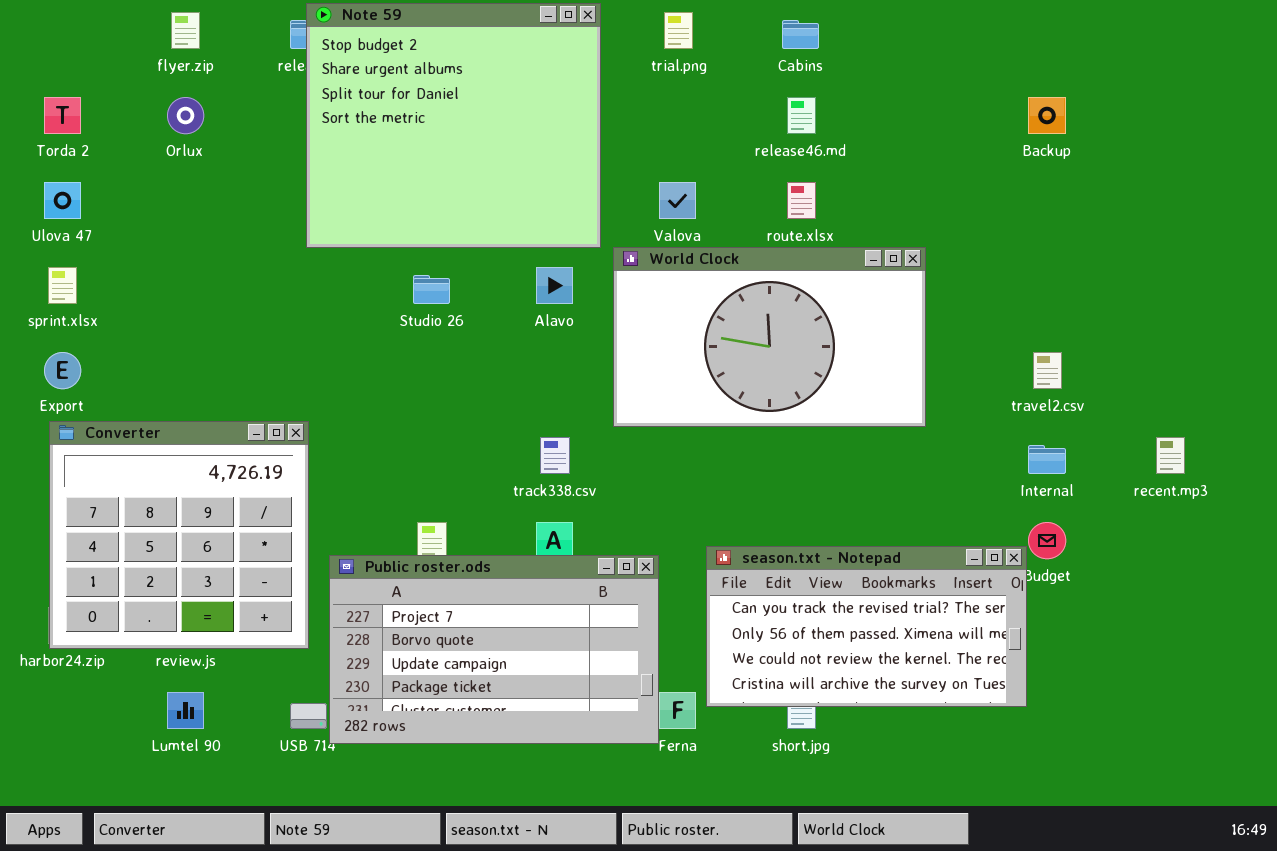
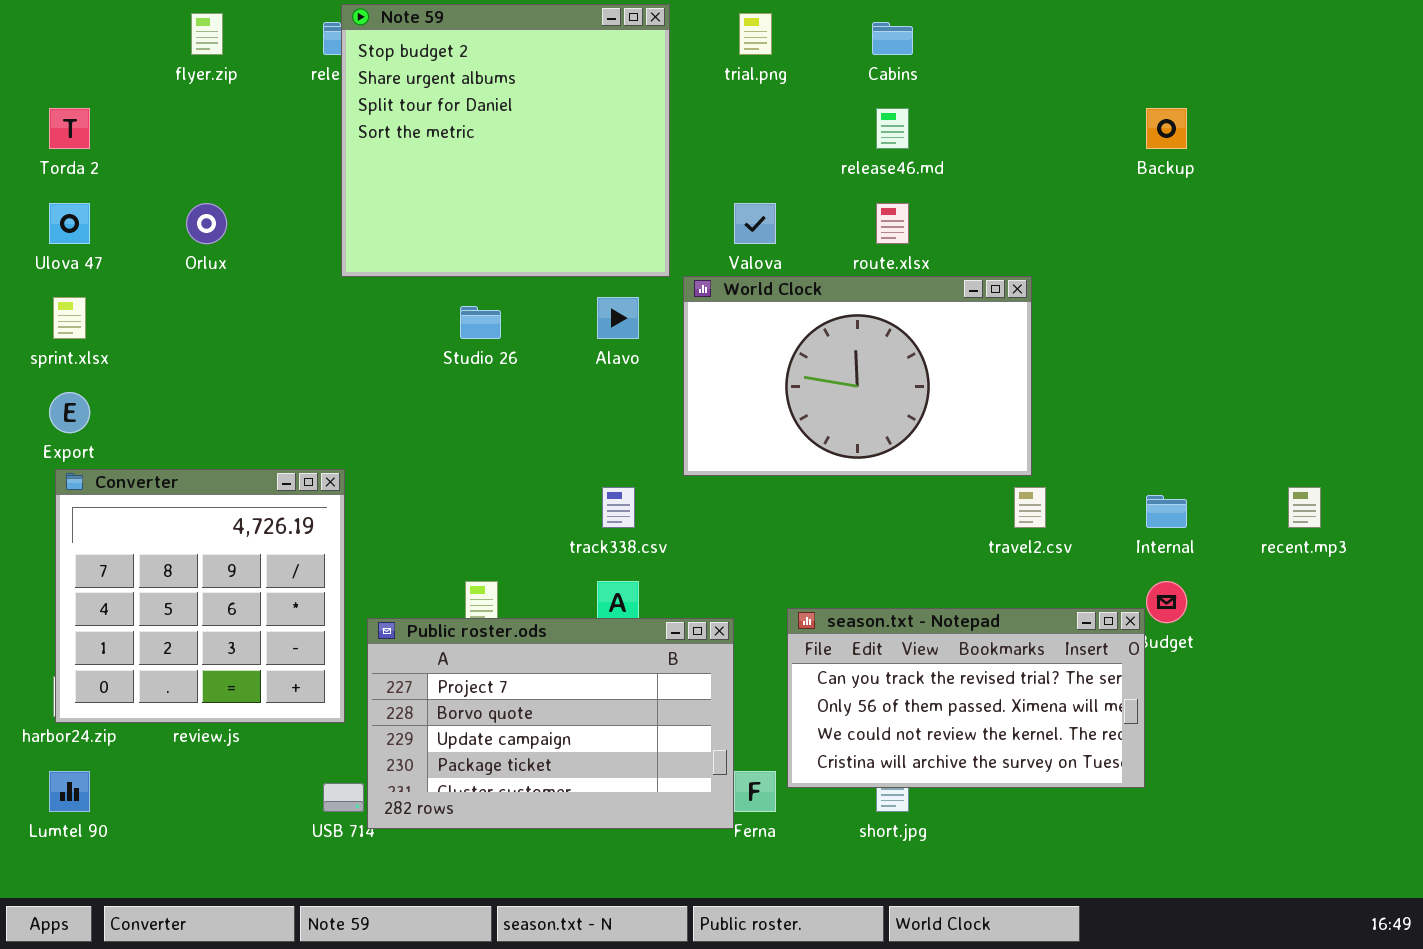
Orlux: [167,97,204,134] -> [186,203,227,244], moved
travel2.csv: [1033,352,1062,389] -> [1014,487,1046,528], moved
Lumtel 90: [167,692,204,729] -> [49,771,90,812], moved

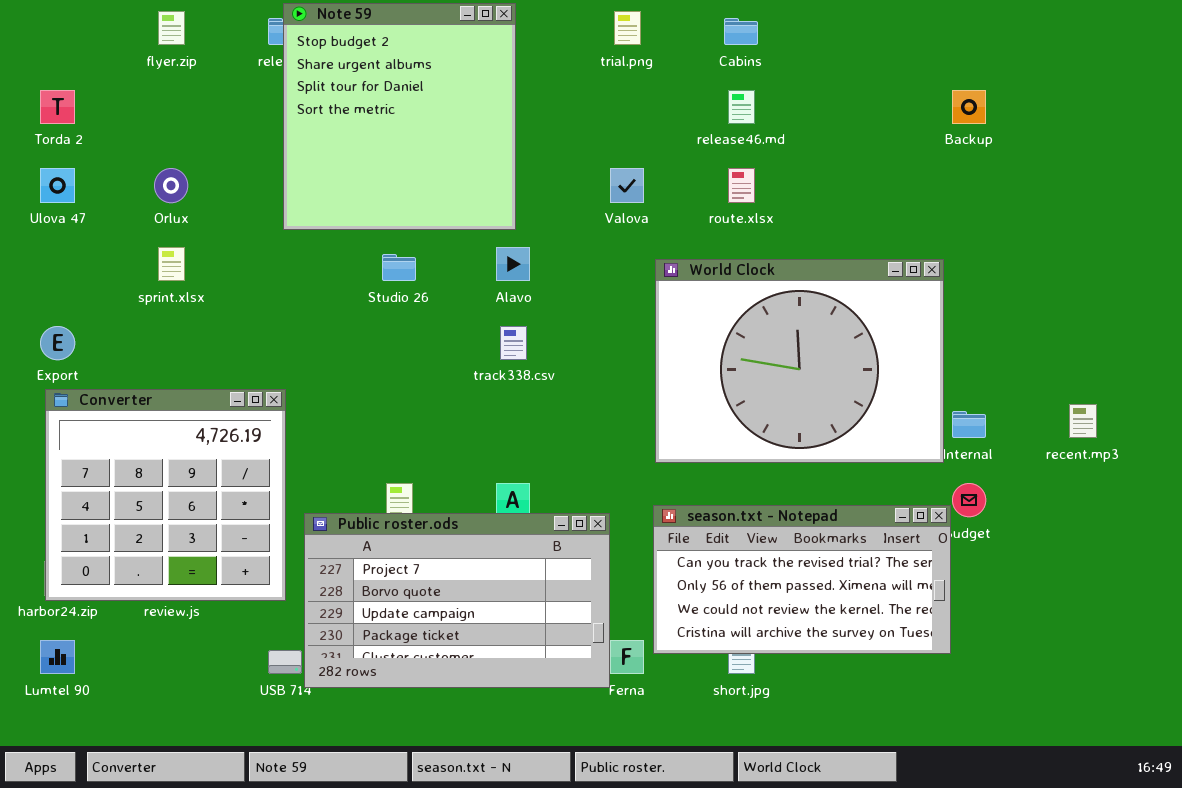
Note 59: [341,4,670,277] -> [283,3,516,230], resized
World Clock: [683,276,1032,476] -> [655,259,944,463], moved, resized
sprint.xlsx: [53,297,86,339] -> [158,247,185,281], moved
track338.csv: [602,487,635,528] -> [500,326,527,360], moved

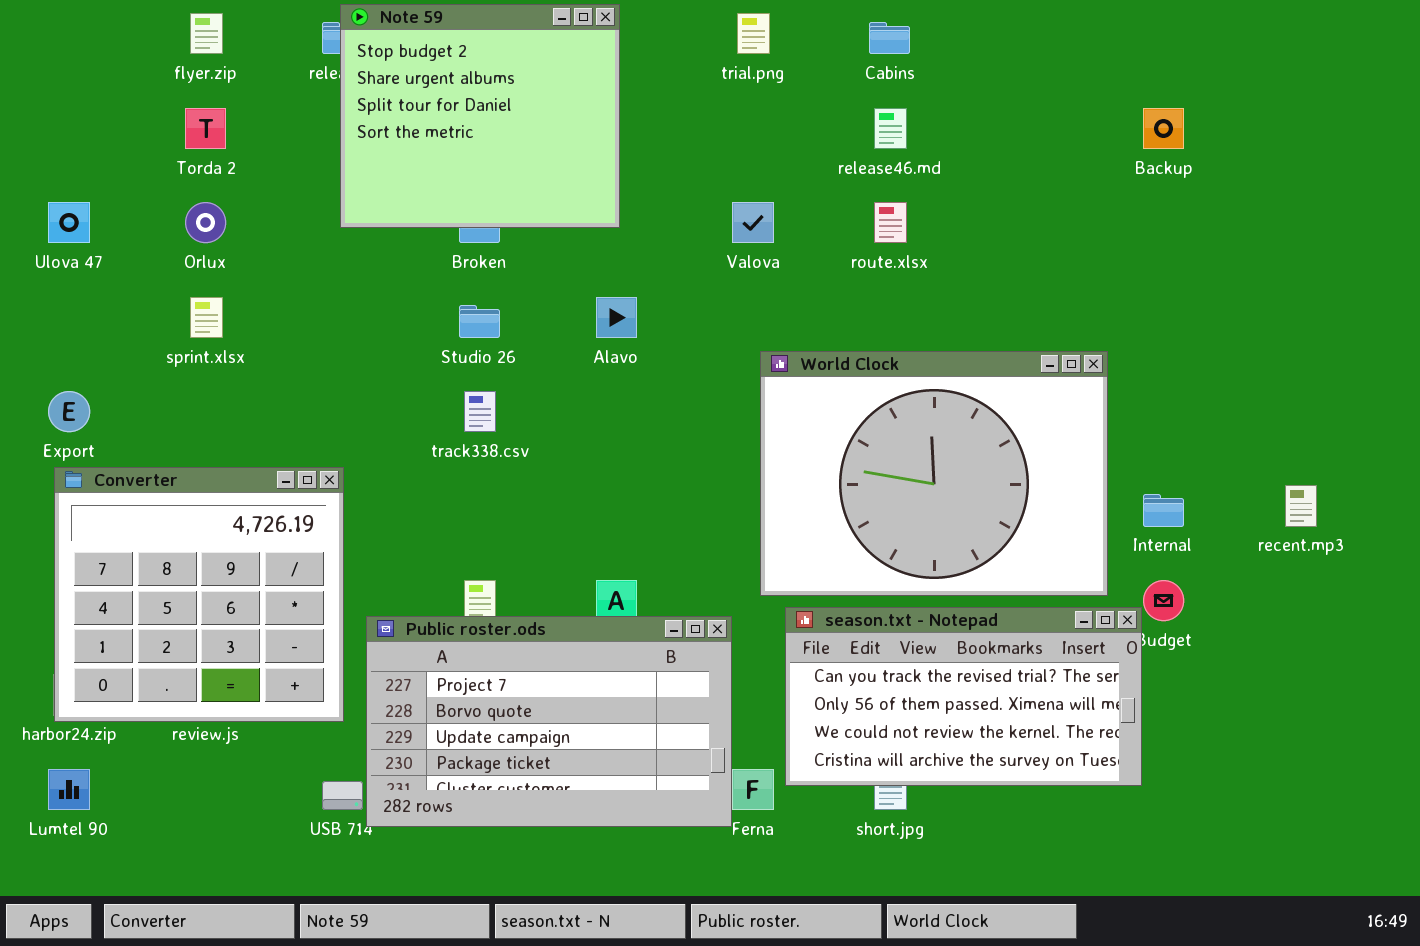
Note 59: [283,3,516,230] -> [340,4,620,228], resized
Torda 2: [40,90,75,124] -> [185,108,226,149], moved
World Clock: [655,259,944,463] -> [760,351,1108,596], moved
track338.csv: [500,326,527,360] -> [464,391,496,432], moved

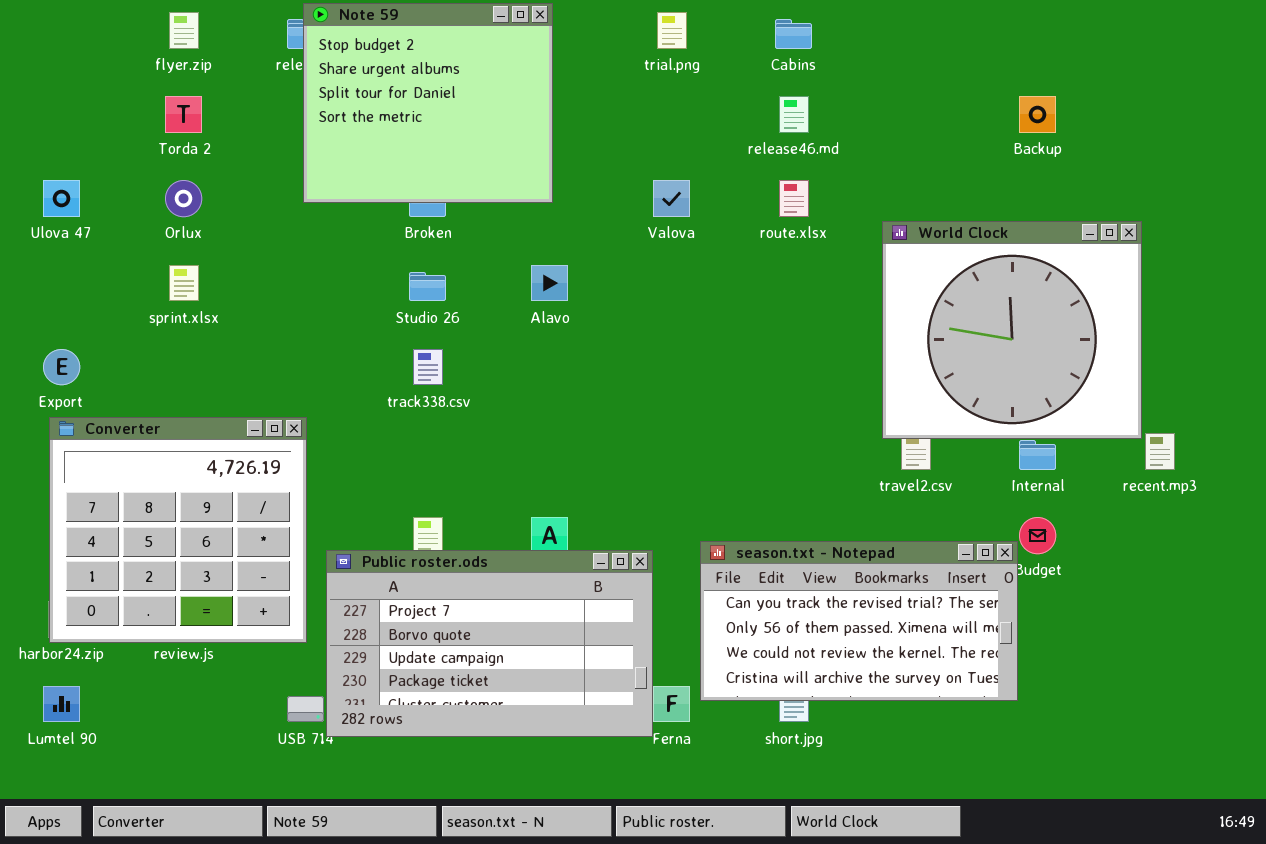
World Clock: [760,351,1108,596] -> [882,221,1142,439], moved, resized

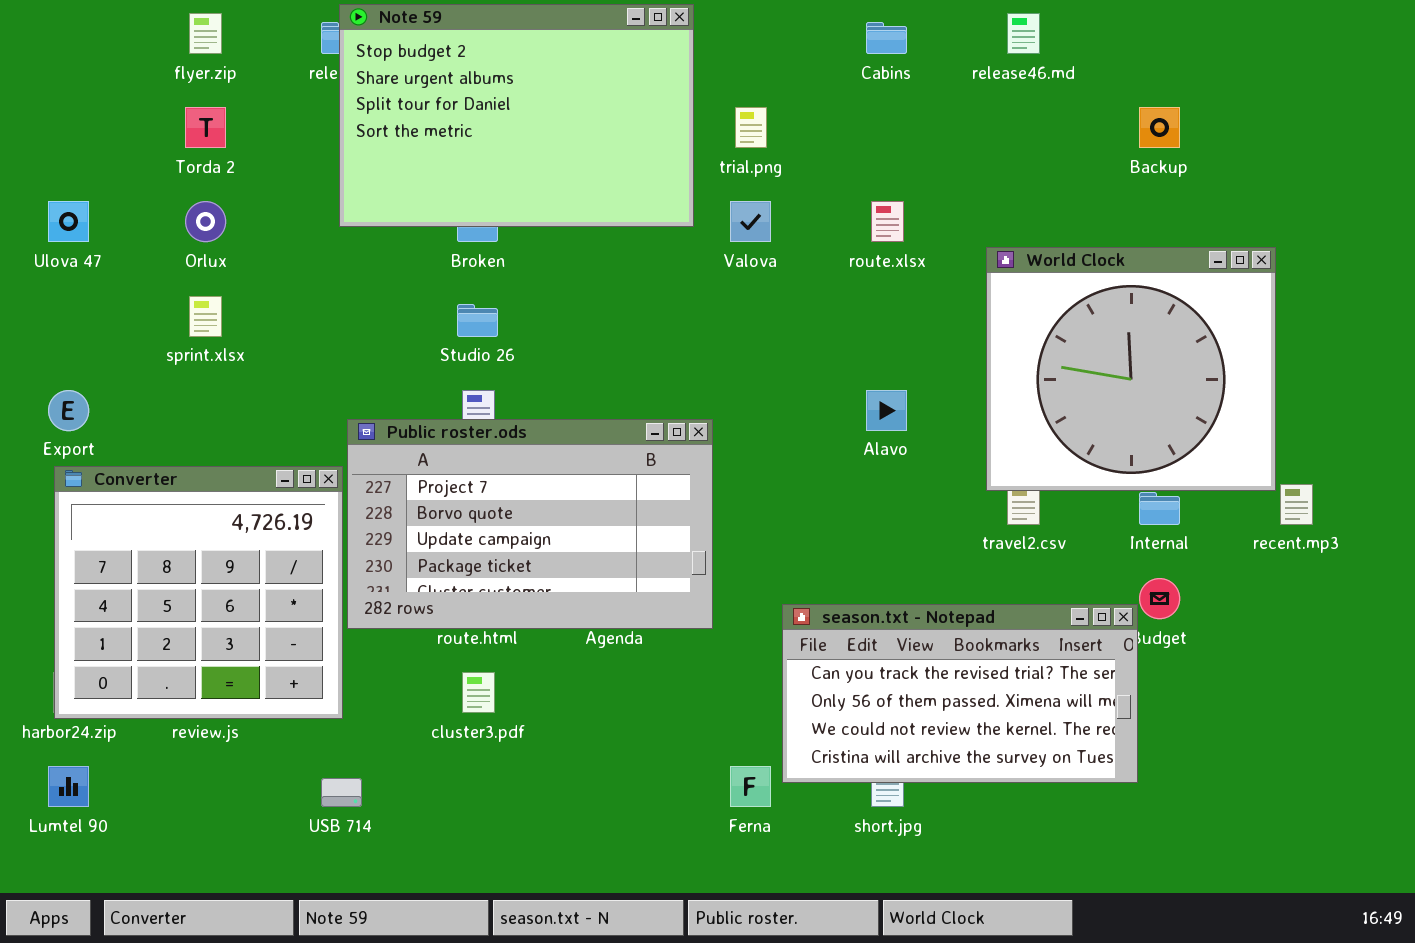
Note 59: [303,3,553,203] -> [339,4,694,227], resized
trial.png: [657,12,687,49] -> [735,107,767,148], moved
release46.md: [779,96,809,133] -> [1007,13,1040,54], moved
Alavo: [531,265,568,301] -> [866,390,907,431], moved
Public roster.ods: [326,550,653,737] -> [347,419,713,629], moved

